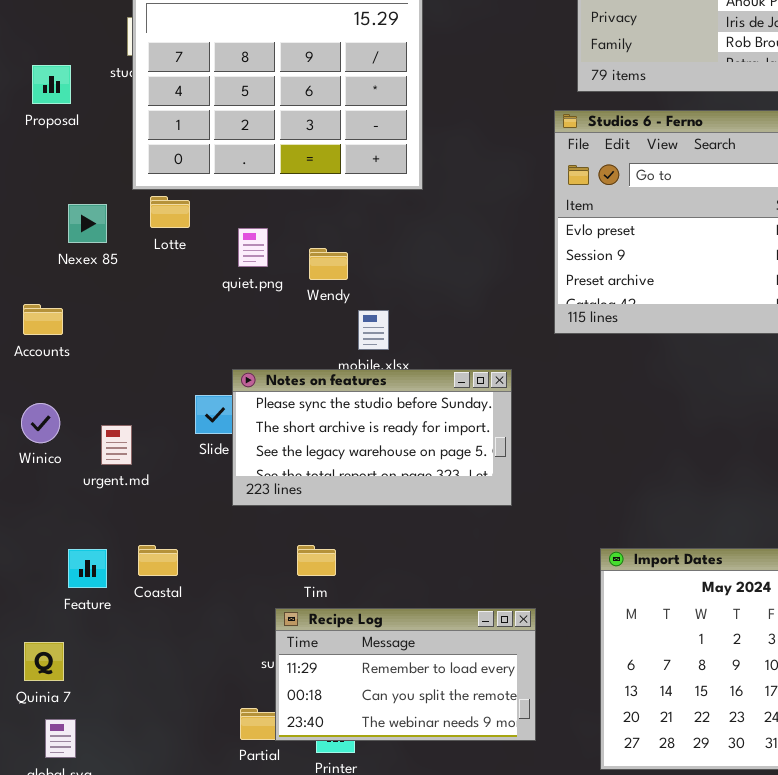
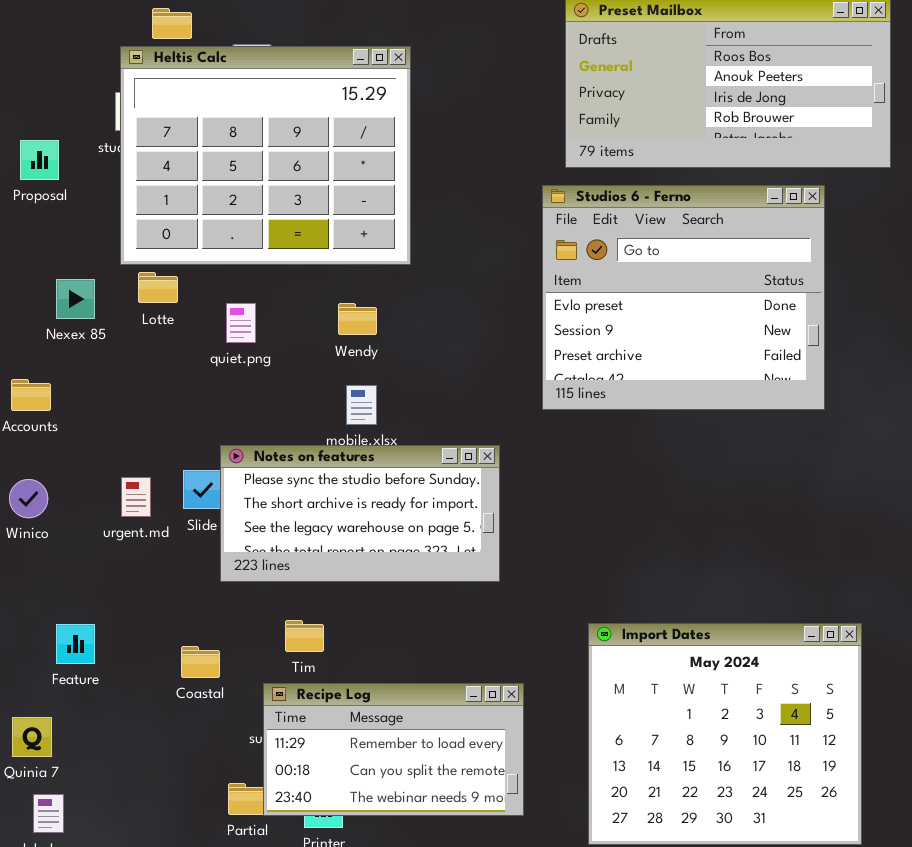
Wendy: [309,248,348,280] -> [338,303,377,335], moved
urgent.md: [101,425,132,465] -> [121,477,151,517], moved
Coastal: [138,545,178,576] -> [181,646,220,678], moved

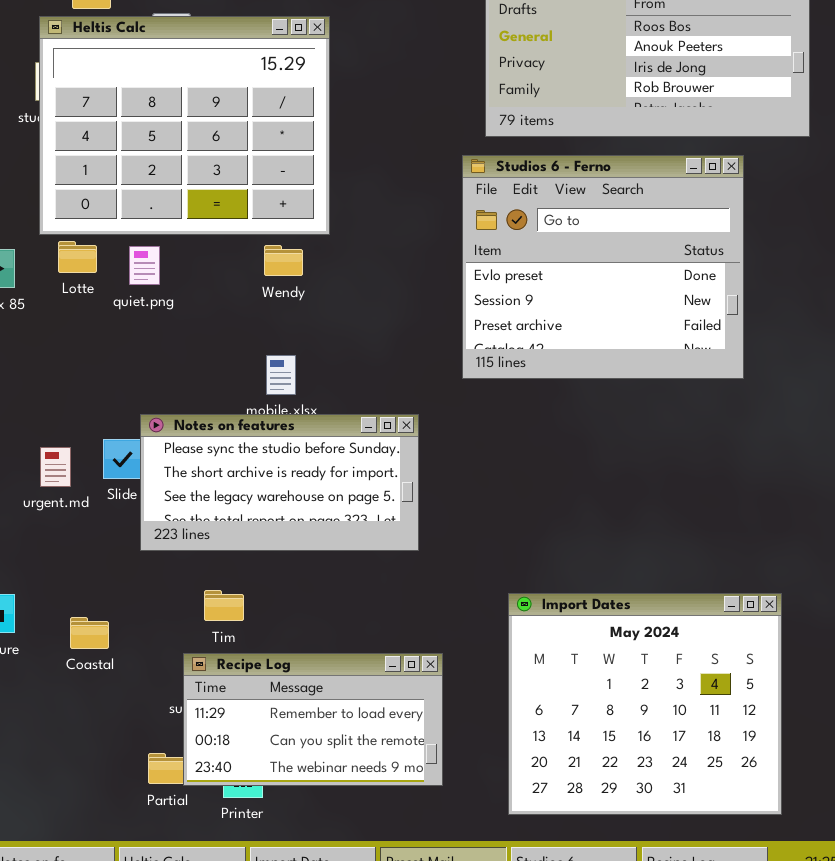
quiet.png: [226,303,256,343] -> [129,246,160,285], moved
Wendy: [338,303,377,335] -> [264,245,303,276], moved
Coastal: [181,646,220,678] -> [70,617,109,649], moved

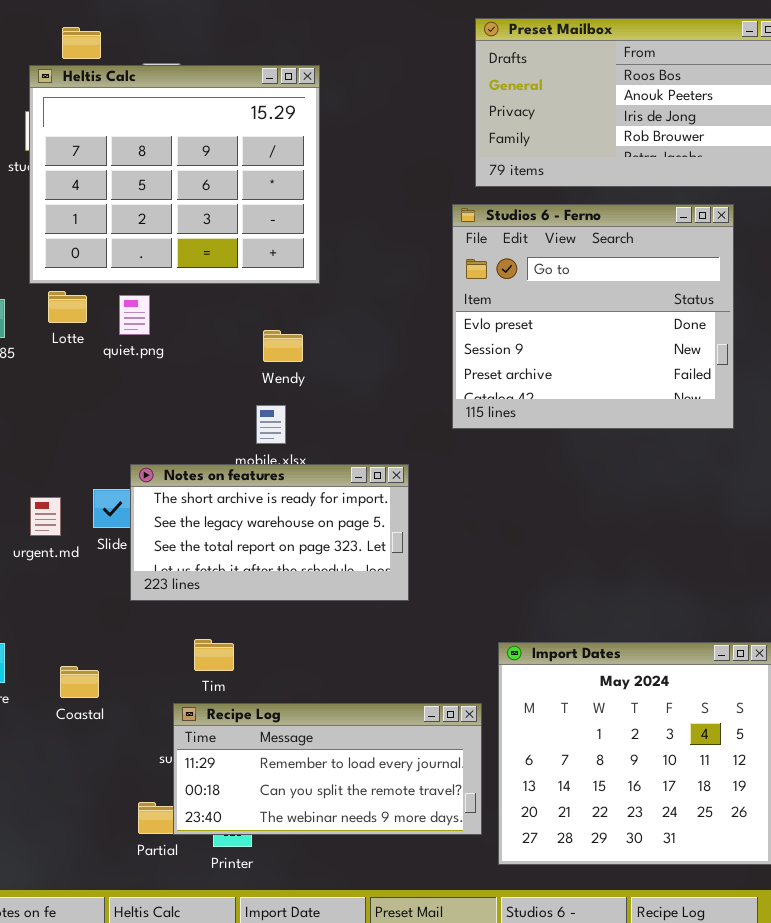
Wendy: [264,245,303,276] -> [263,330,303,362], moved
Notes on features: [140,414,419,551] -> [130,464,409,601], scrolled down 1 row
Recipe Log: [183,653,443,786] -> [173,703,482,835], resized

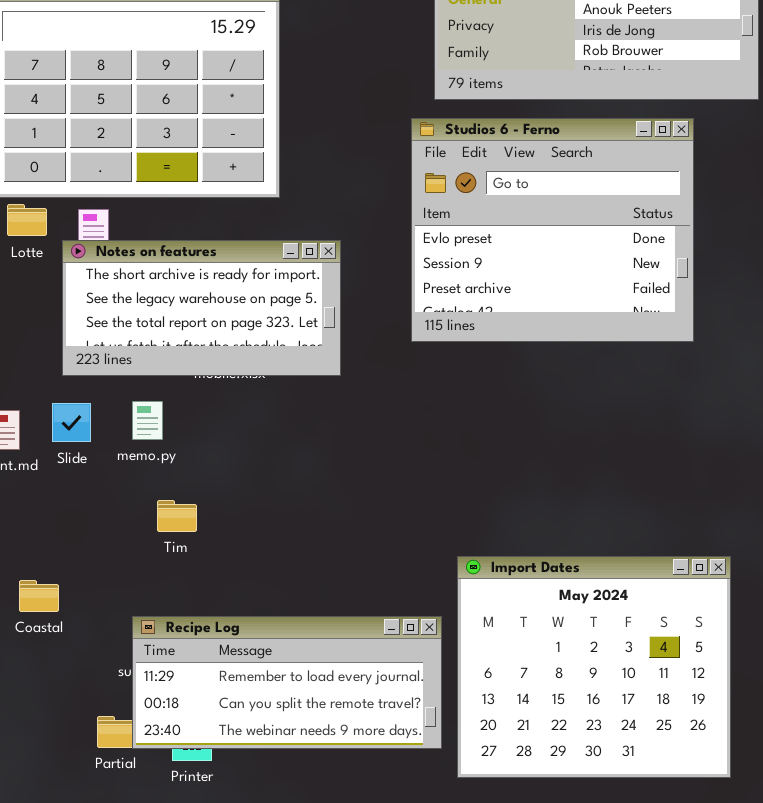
Notes on features: [130,464,409,601] -> [62,240,341,376], moved
Tim: [194,639,234,671] -> [157,500,197,532], moved

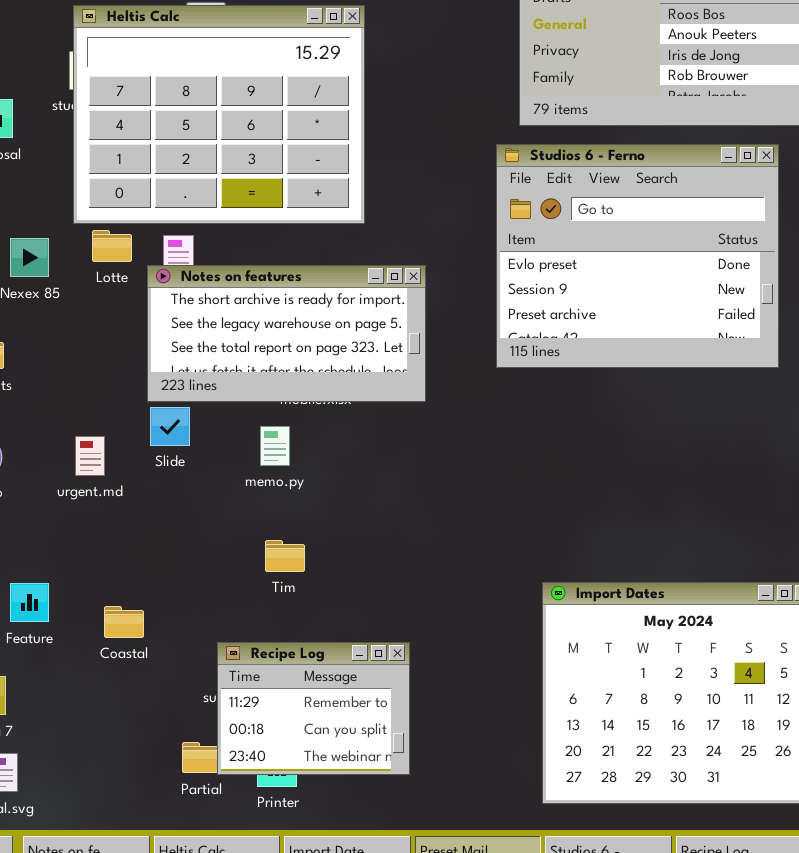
memo.py: [132,401,163,440] -> [260,426,290,466], moved
Slide: [52,403,91,442] -> [150,407,190,446], moved
Tim: [157,500,197,532] -> [265,540,305,572], moved
Recipe Log: [132,616,442,749] -> [217,642,410,775], resized

